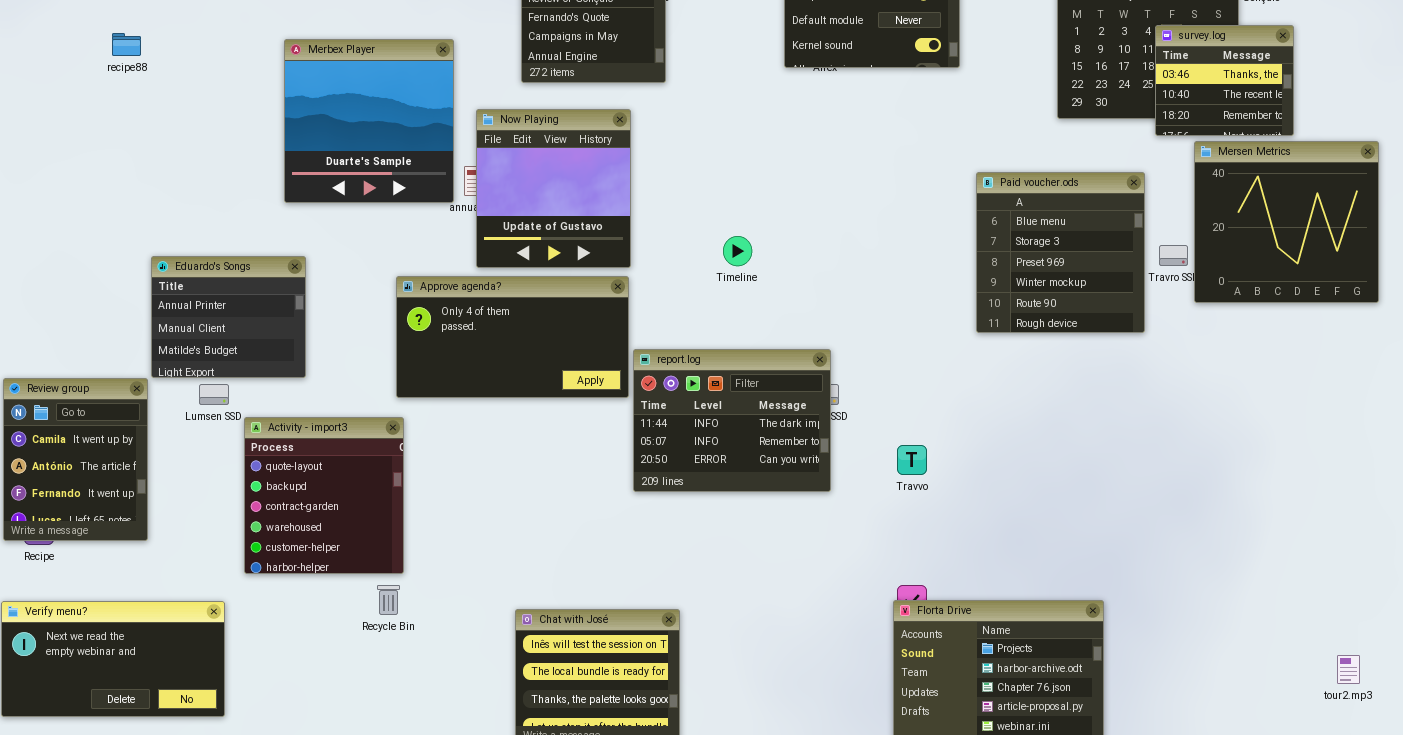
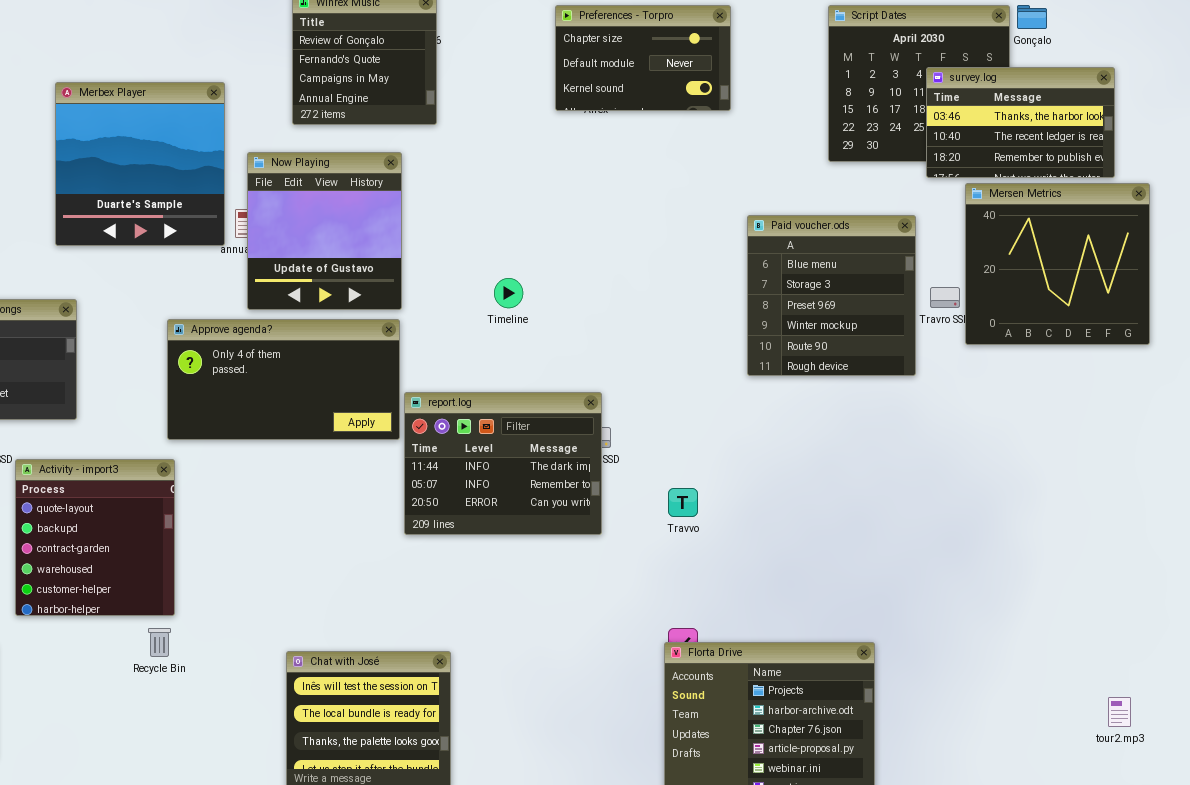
survey.log: [1155,25,1294,136] -> [926,67,1115,178], resized

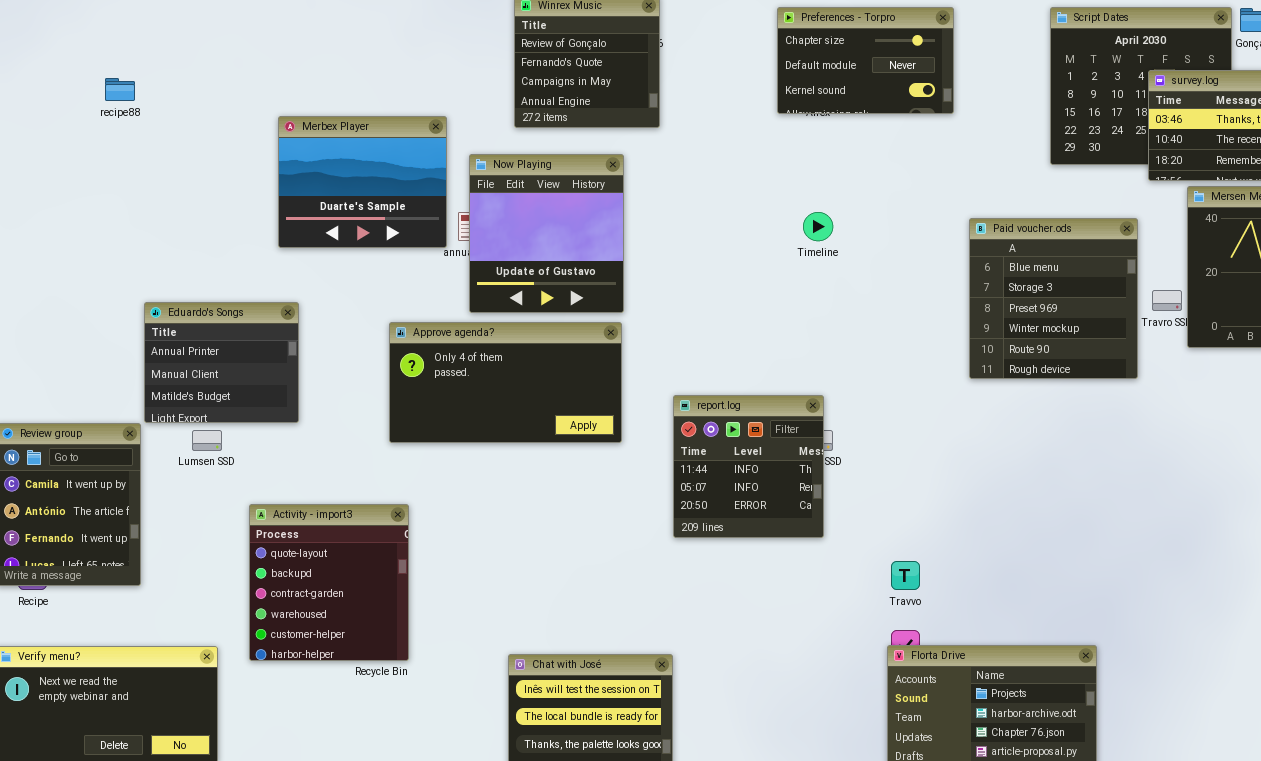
Merbex Player: [55,82,225,246] -> [278,116,447,248], resized
Timeline: [494,278,523,308] -> [803,212,833,241], moved
report.log: [404,392,602,535] -> [673,395,824,538], resized
Activity - import3: [15,459,175,616] -> [249,504,409,661], moved
Travvo: [668,488,698,517] -> [891,561,920,590], moved

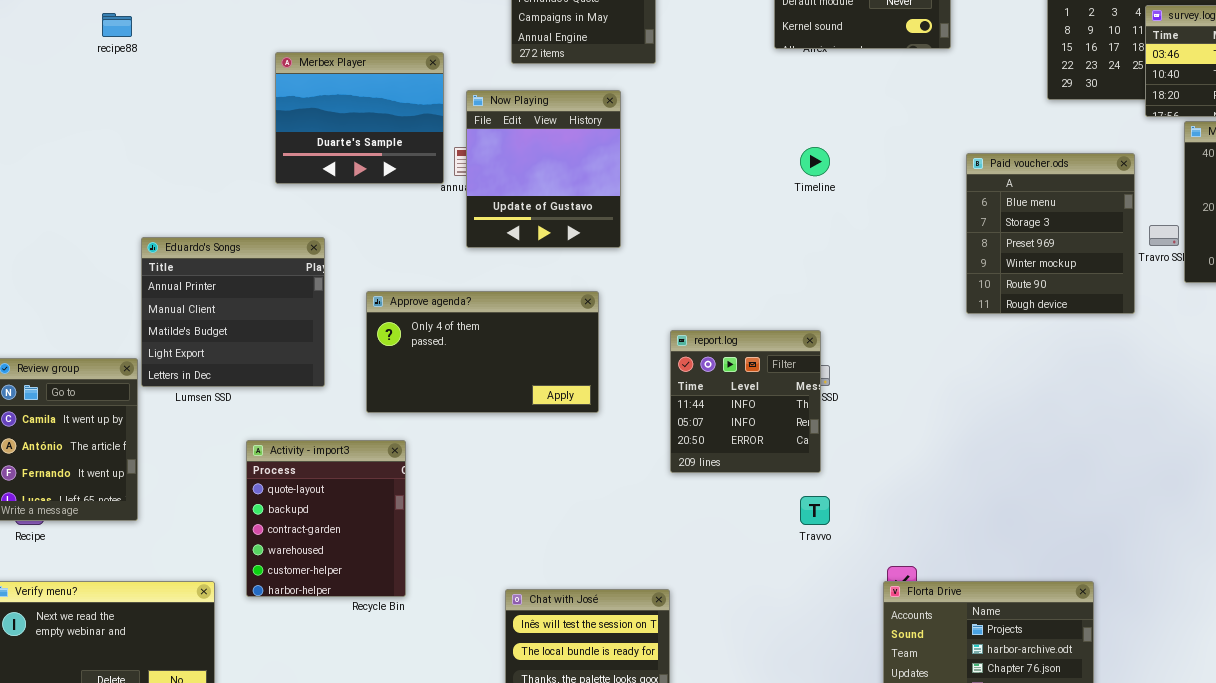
Eduardo's Songs: [144,302,299,423] -> [141,237,325,387], resized
Approve agenda?: [389,322,622,443] -> [366,291,599,413], moved
Travvo: [891,561,920,590] -> [800,496,830,525], moved

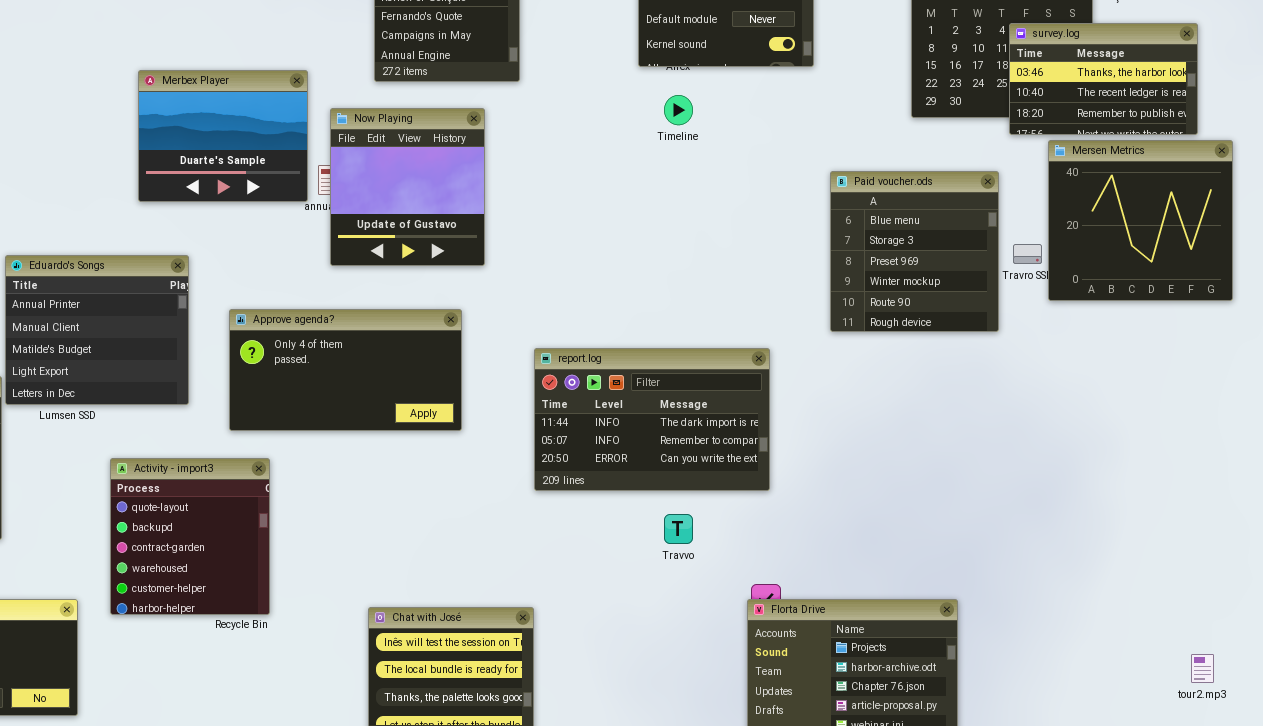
Timeline: [800,147,830,176] -> [664,95,693,125], moved
report.log: [670,330,821,473] -> [534,348,770,491], resized

